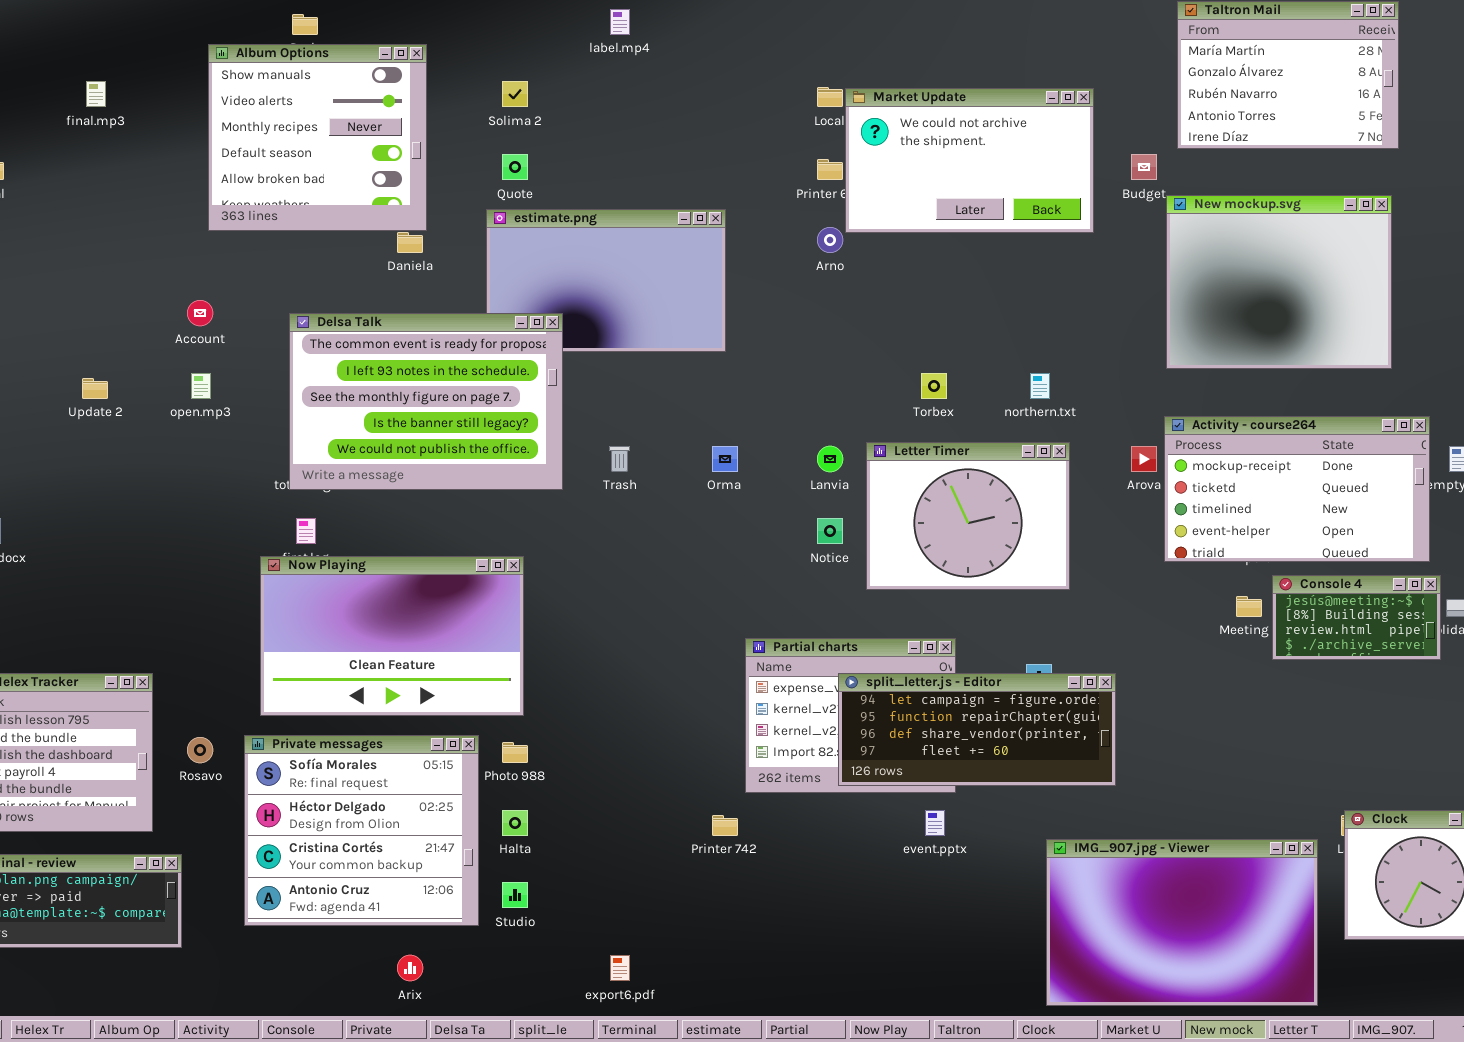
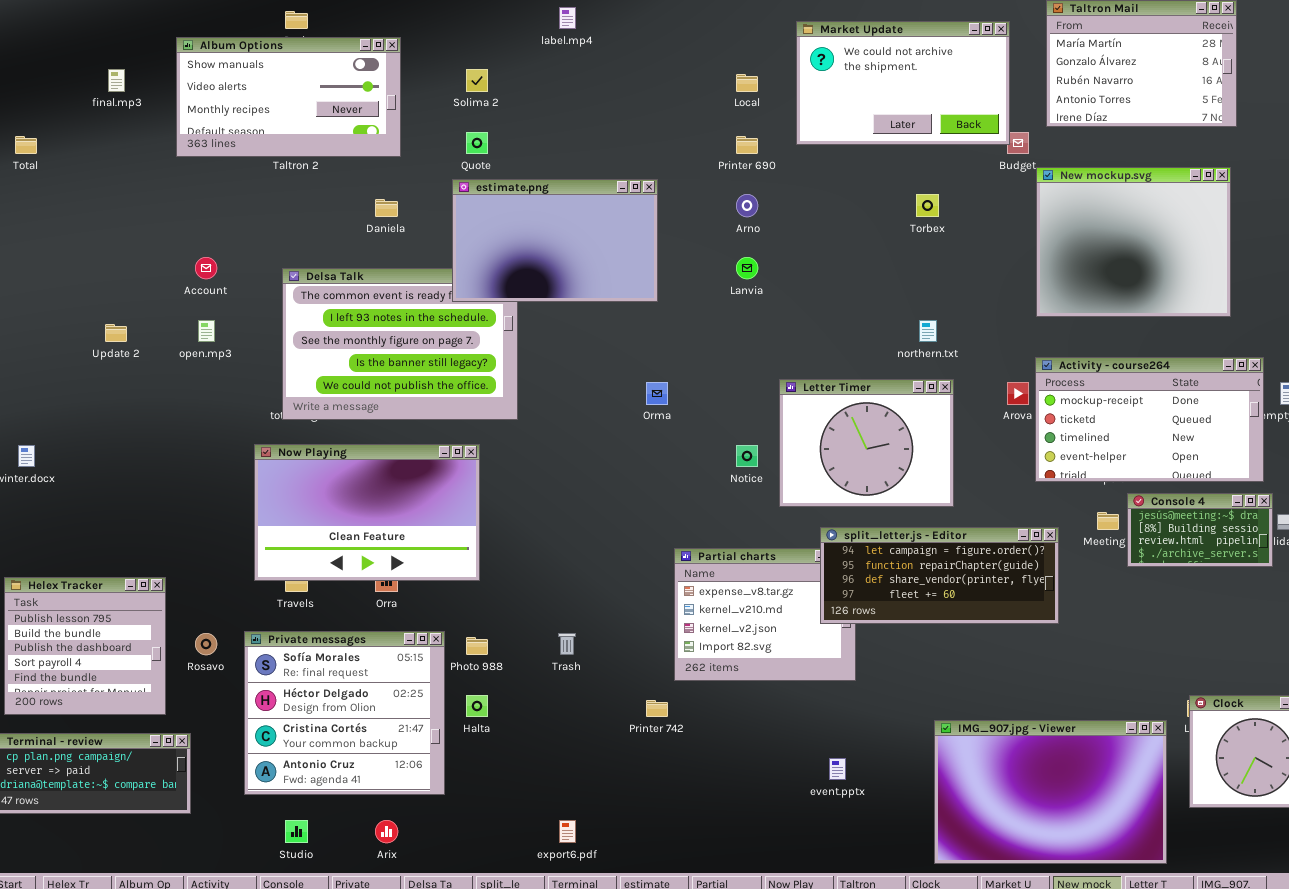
Album Options: [208,44,427,231] -> [176,37,401,157], resized
Market Update: [845,88,1094,233] -> [796,21,1010,145], moved
estimate.png: [486,209,726,352] -> [452,179,658,302], raised
Torbex: [921,373,947,399] -> [916,194,939,217], moved
Trash: [609,446,630,472] -> [558,633,576,655], moved
Lanvia: [817,446,843,472] -> [736,257,758,279], moved
Now Playing: [260,556,524,716] -> [254,444,480,581], moved
split_letter.js - Editor: [838,673,1116,786] -> [820,527,1059,624], moved
event.pptx: [925,810,945,836] -> [829,758,846,780], moved
Studio: [502,882,528,908] -> [285,820,308,843], moved

